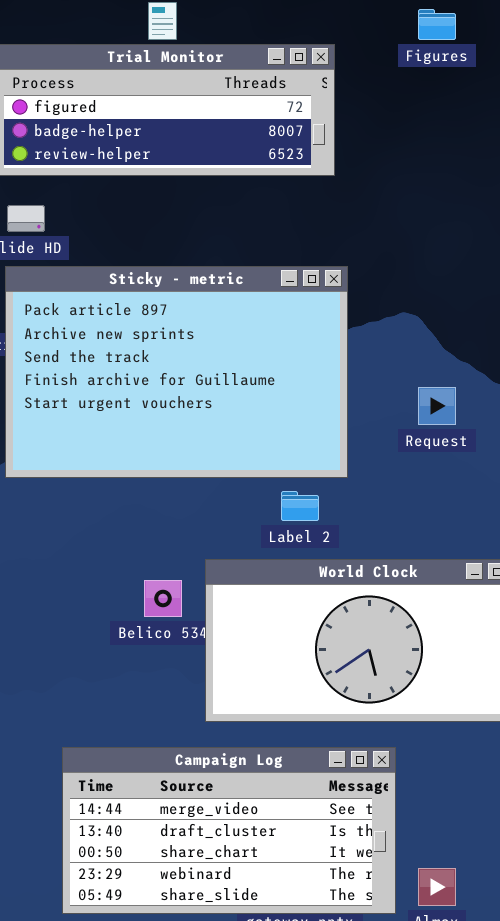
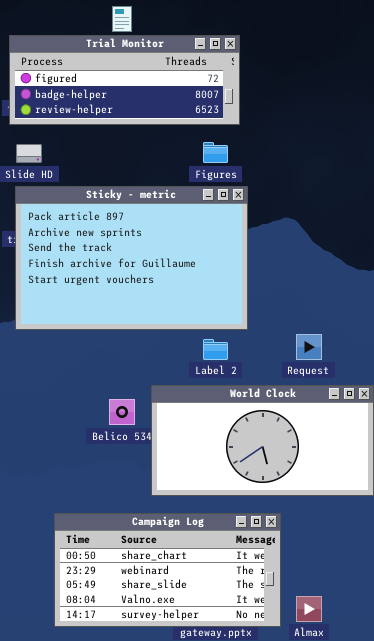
Figures: [418,9,456,40] -> [203,142,228,163], moved
Request: [418,387,456,425] -> [296,334,322,360], moved
Campaign Log: [62,747,396,914] -> [54,513,281,627], scrolled down 2 rows

